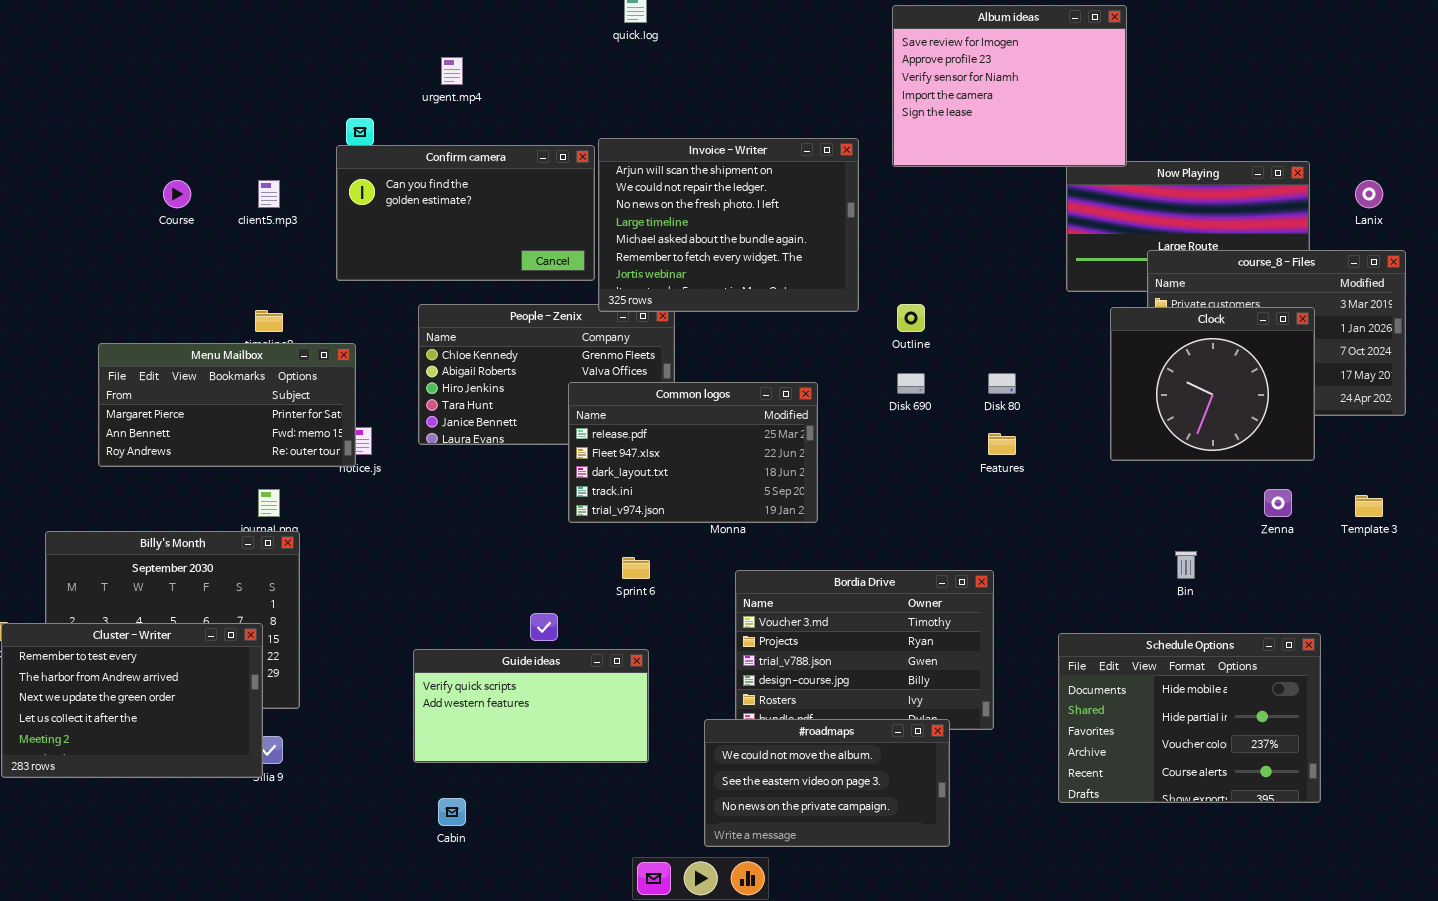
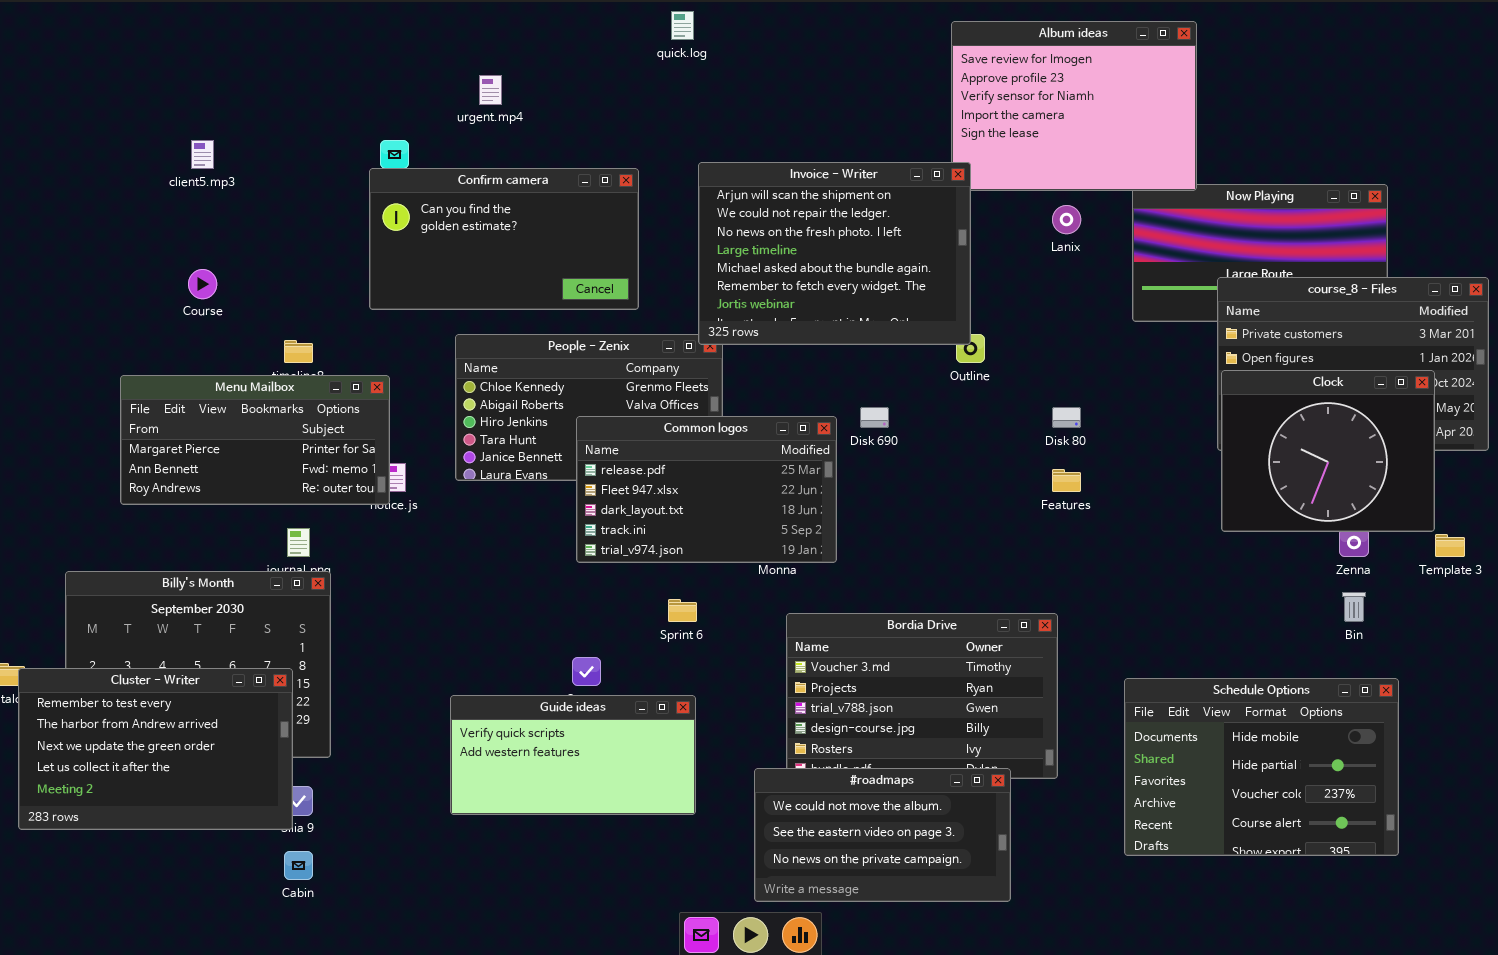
Invoice - Writer: [598,138,859,312] -> [698,162,971,345], moved
Course: [163,180,191,208] -> [188,269,217,299], moved
client5.mp3: [258,180,280,208] -> [191,140,214,169], moved
Lanix: [1355,180,1383,208] -> [1052,205,1081,234], moved
Clock: [1110,307,1315,461] -> [1221,370,1435,532], moved
Disk 690: [897,373,925,394] -> [860,407,889,428], moved
Common logos: [568,382,818,523] -> [576,416,837,563], moved
Bin: [1175,551,1197,579] -> [1342,592,1366,622], moved
Cabin: [438,798,466,826] -> [284,851,313,880], moved

